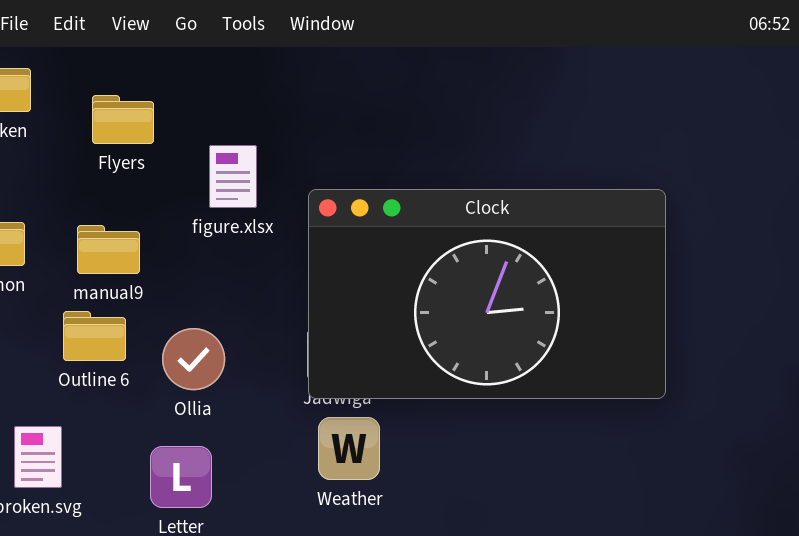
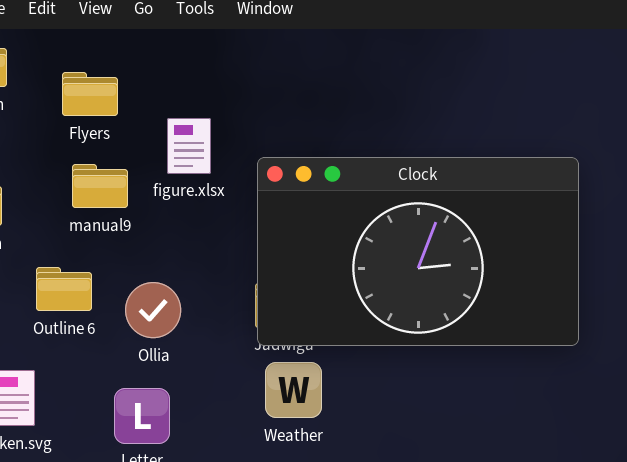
manual9: [77,225,140,274] -> [72,164,128,208], moved

